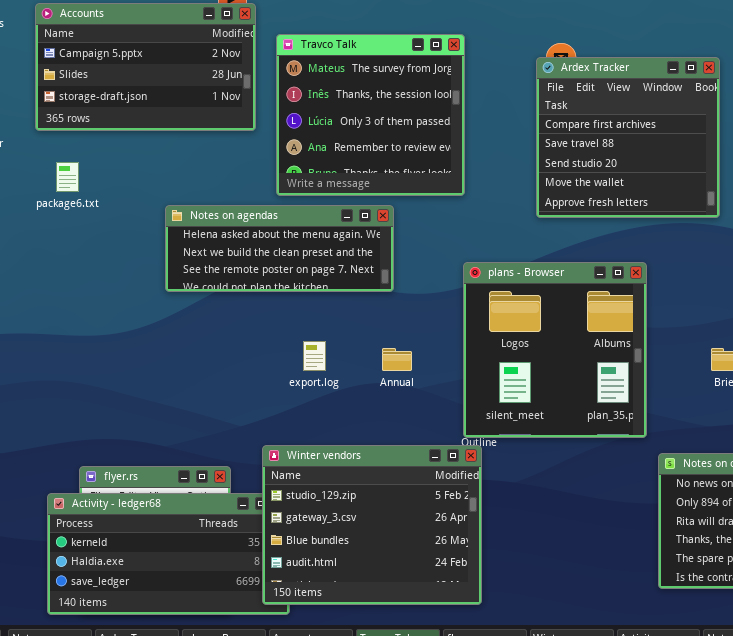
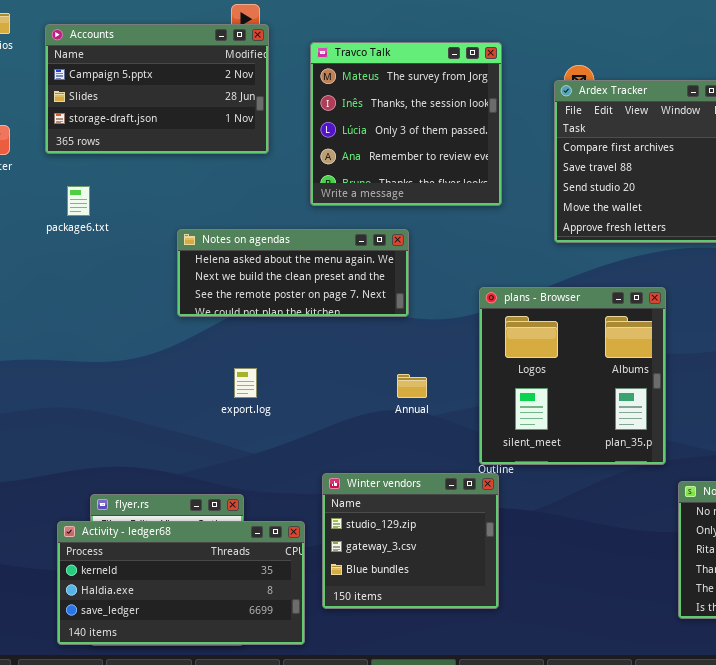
Travco Talk: [276,34,465,196] -> [310,42,502,206], moved
export.log: [303,341,326,371] -> [234,368,257,398], moved
Winter vendors: [262,445,482,605] -> [322,473,499,609], resized

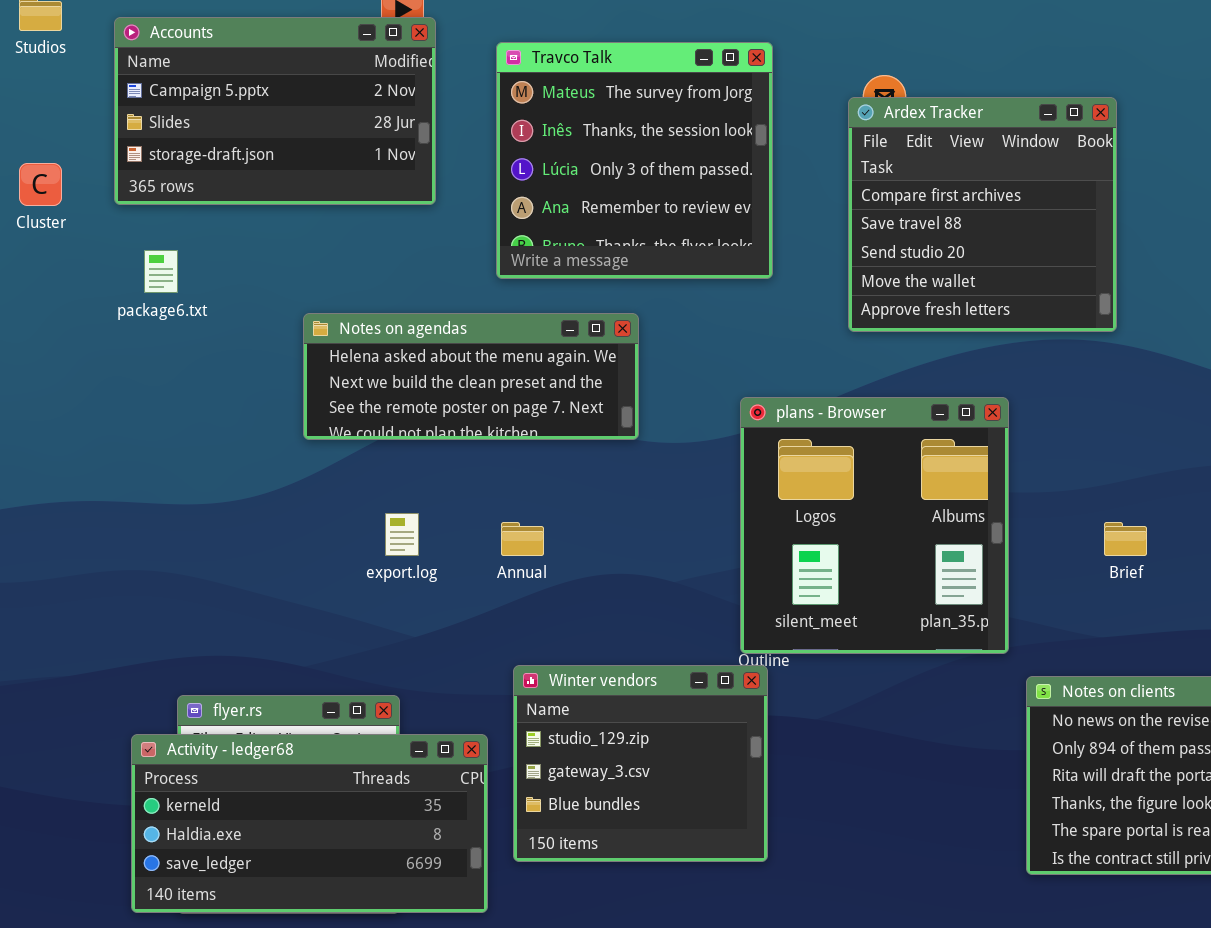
Annual: [397,374,427,398] -> [501,522,544,556], moved

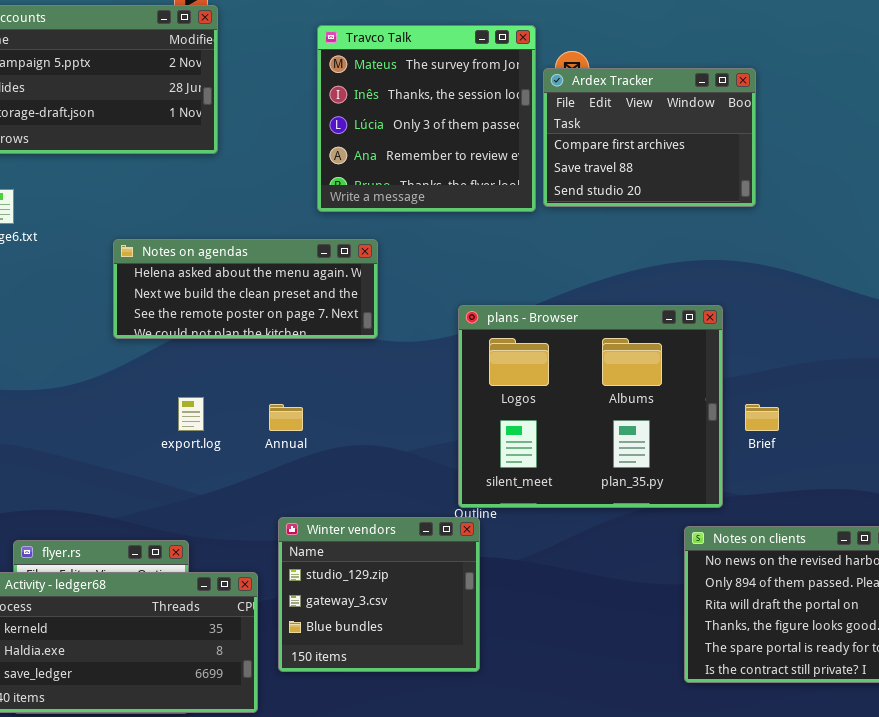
Travco Talk: [496,42,773,279] -> [317,25,536,212], moved
Ardex Tracker: [848,97,1117,332] -> [543,68,756,207], resized
plans - Browser: [740,397,1009,654] -> [458,305,723,508], resized

